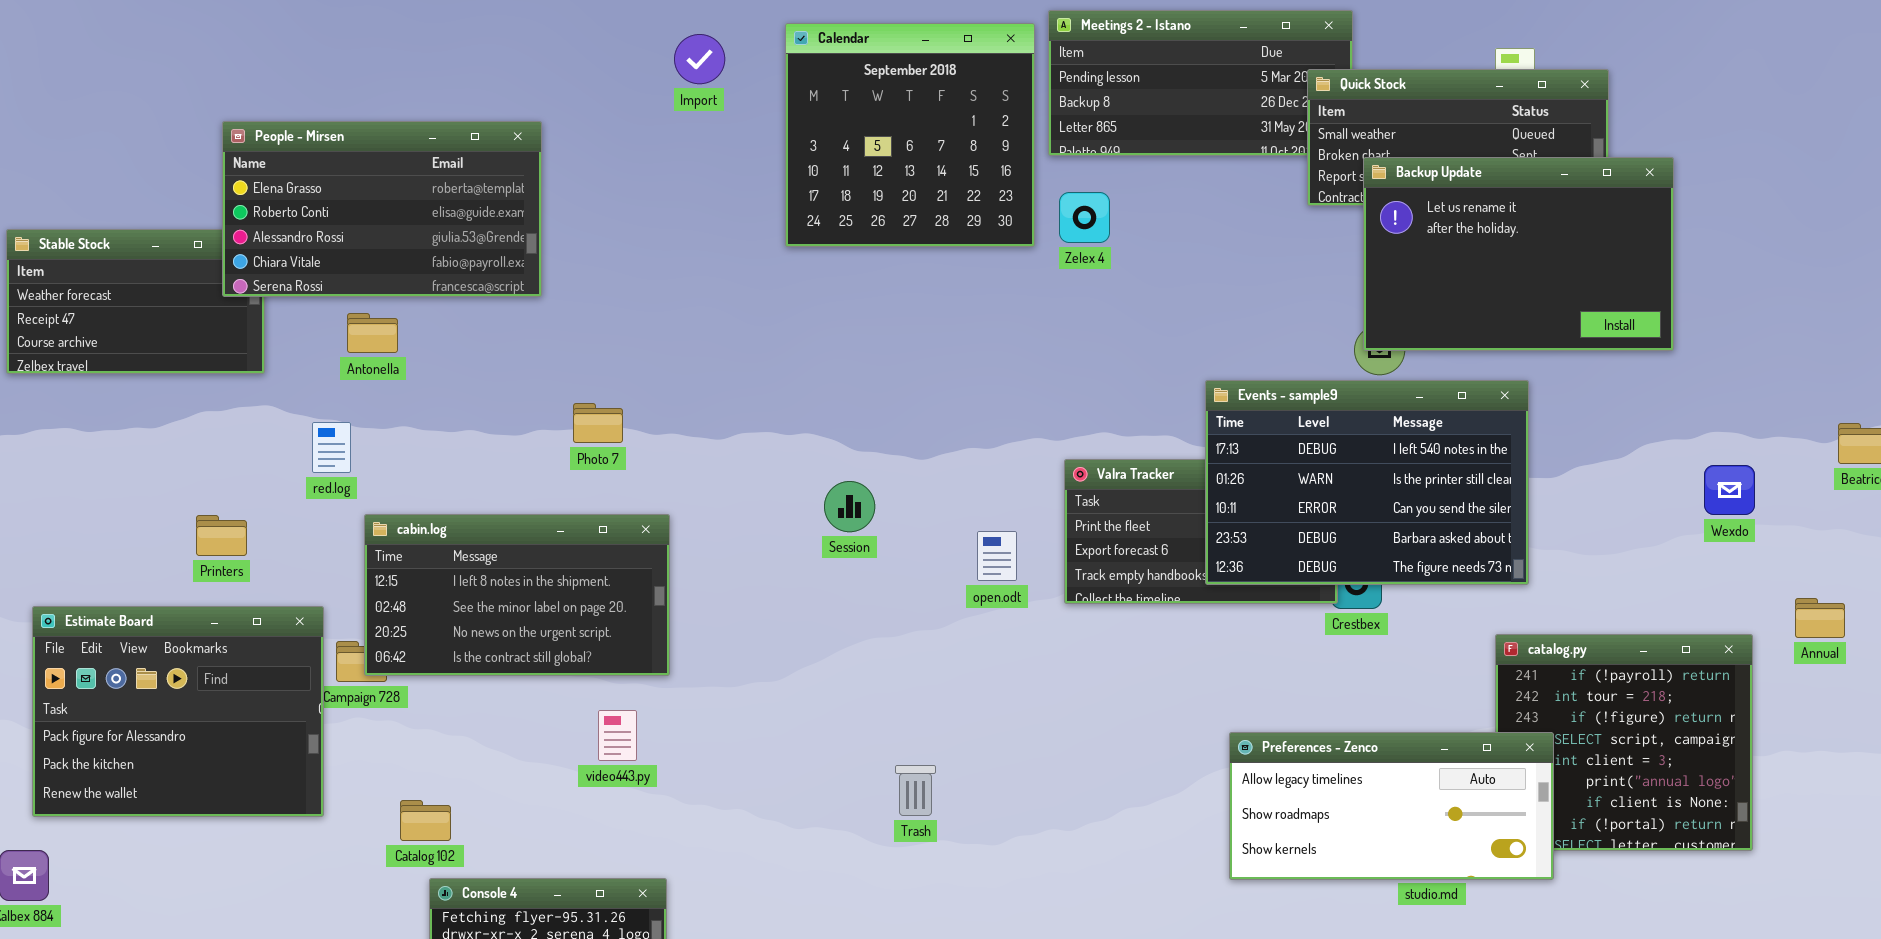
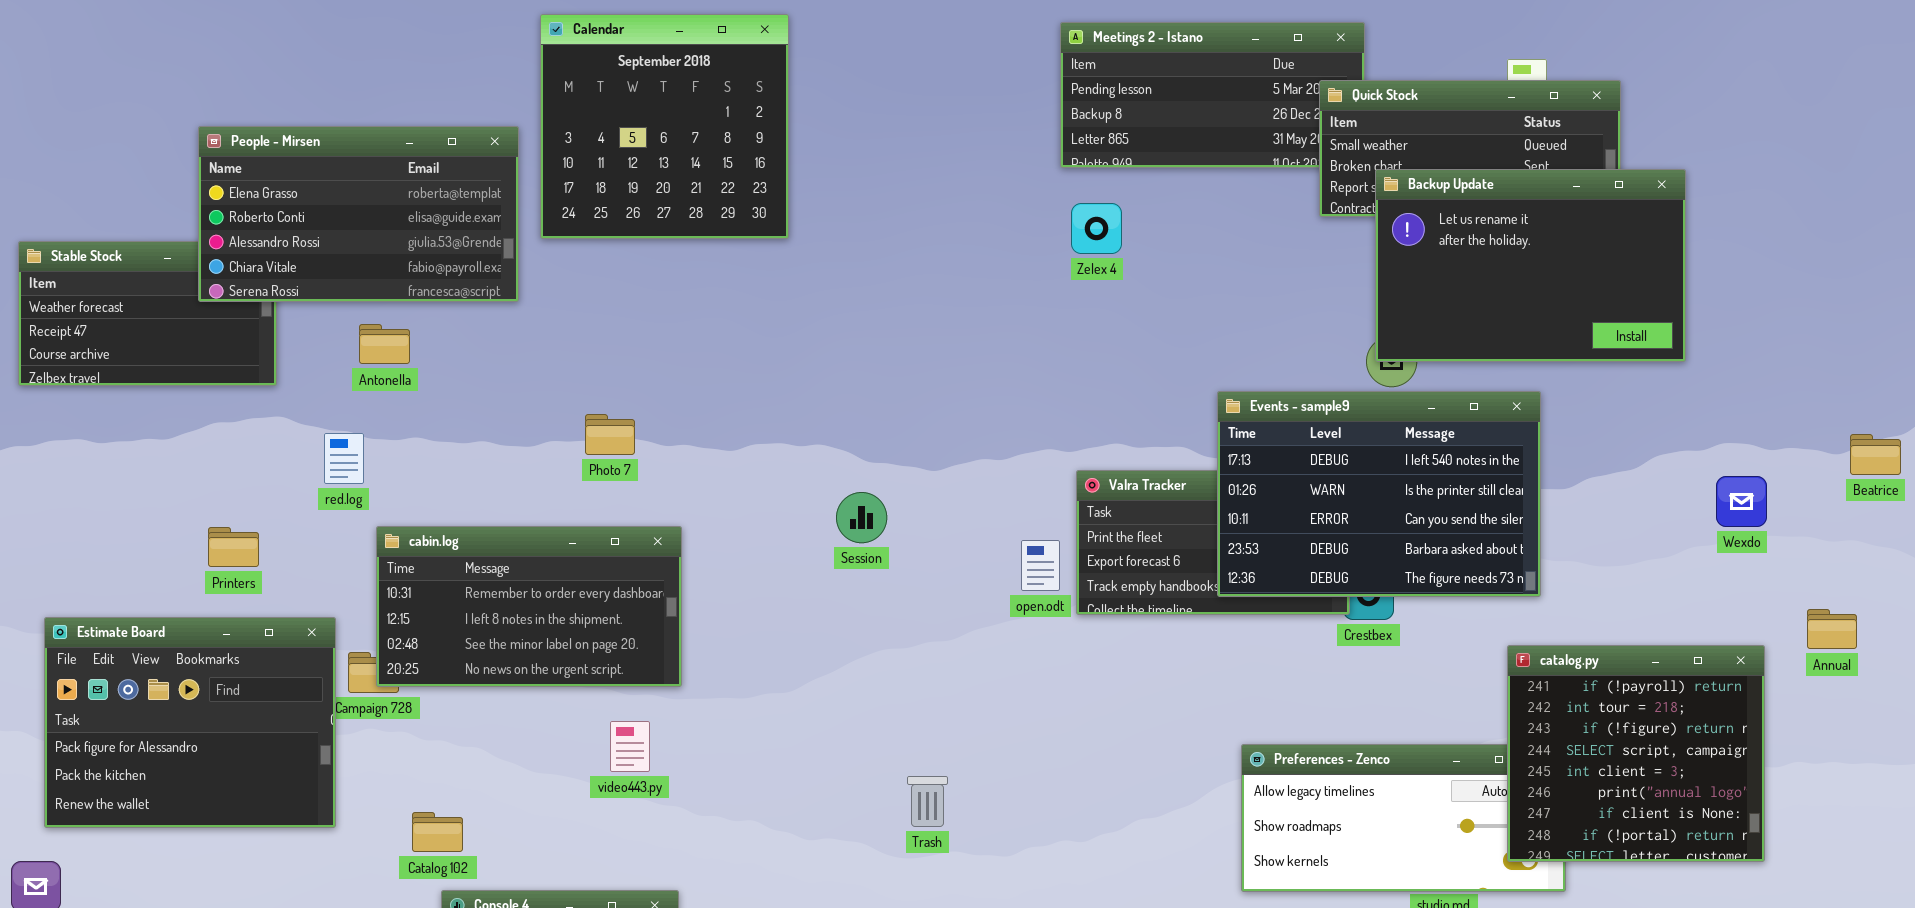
Calendar: [785,23,1035,247] -> [540,14,789,239], moved
People - Mirsen: [222,121,542,297] -> [198,126,519,302], moved
cabin.log: [364,514,670,676] -> [376,526,682,687], scrolled up 1 row
open.odt: [977,531,1017,581] -> [1021,540,1060,591], moved
catalog.py: [1495,634,1753,851] -> [1507,645,1765,862], raised

